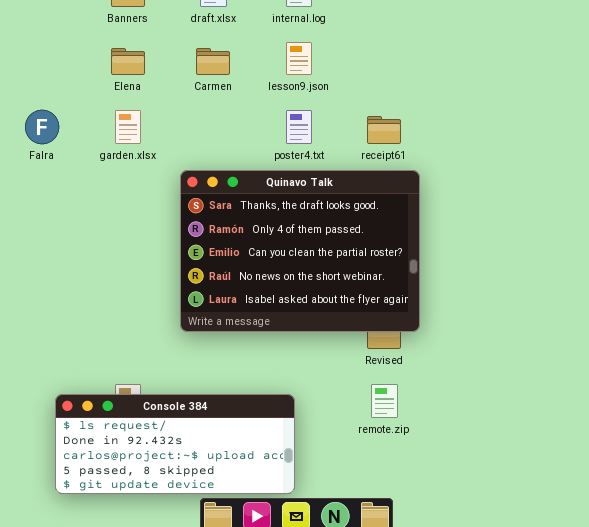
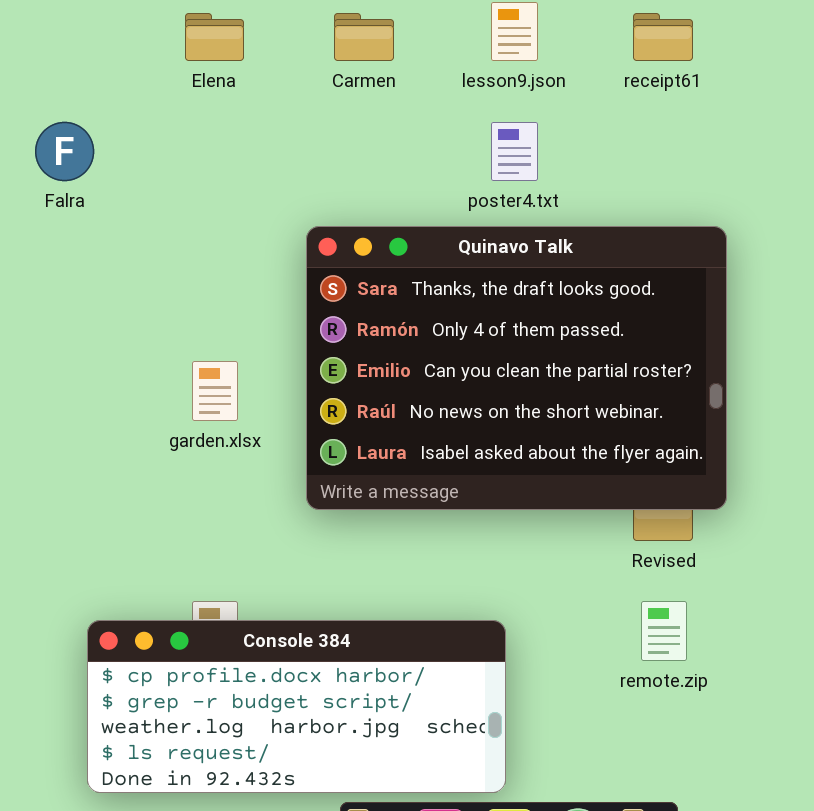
garden.xlsx: [115,110,141,144] -> [192,361,238,421], moved
receipt61: [367,116,401,144] -> [633,13,693,61], moved
Console 384: [55,394,295,494] -> [87,620,506,793], scrolled up 3 rows

